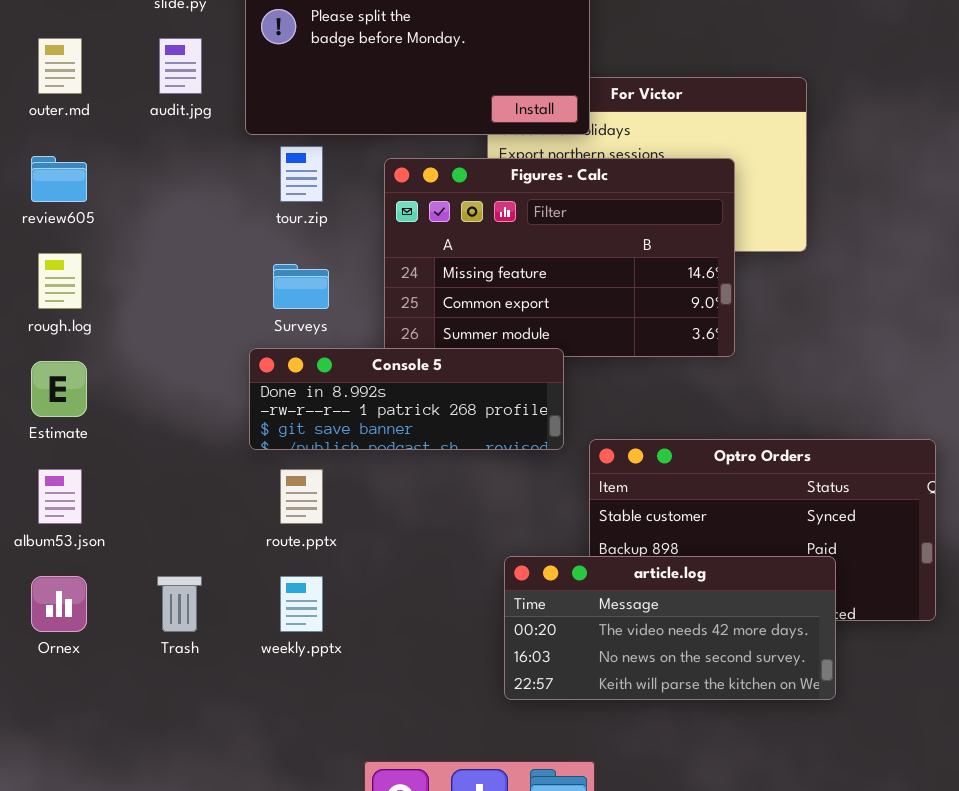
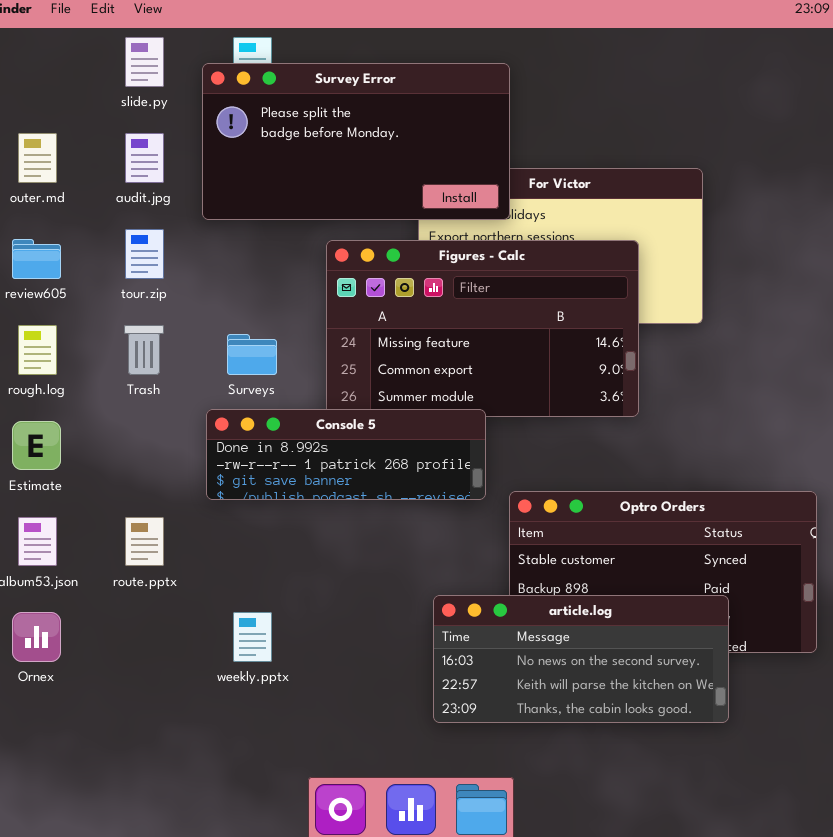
tour.zip: [280,146,323,202] -> [125,229,164,279], moved
route.pptx: [280,469,323,524] -> [125,517,164,566], moved
article.log: [504,556,836,700] -> [433,595,729,723], scrolled down 1 row
Trash: [157,576,202,632] -> [124,325,164,375], moved

